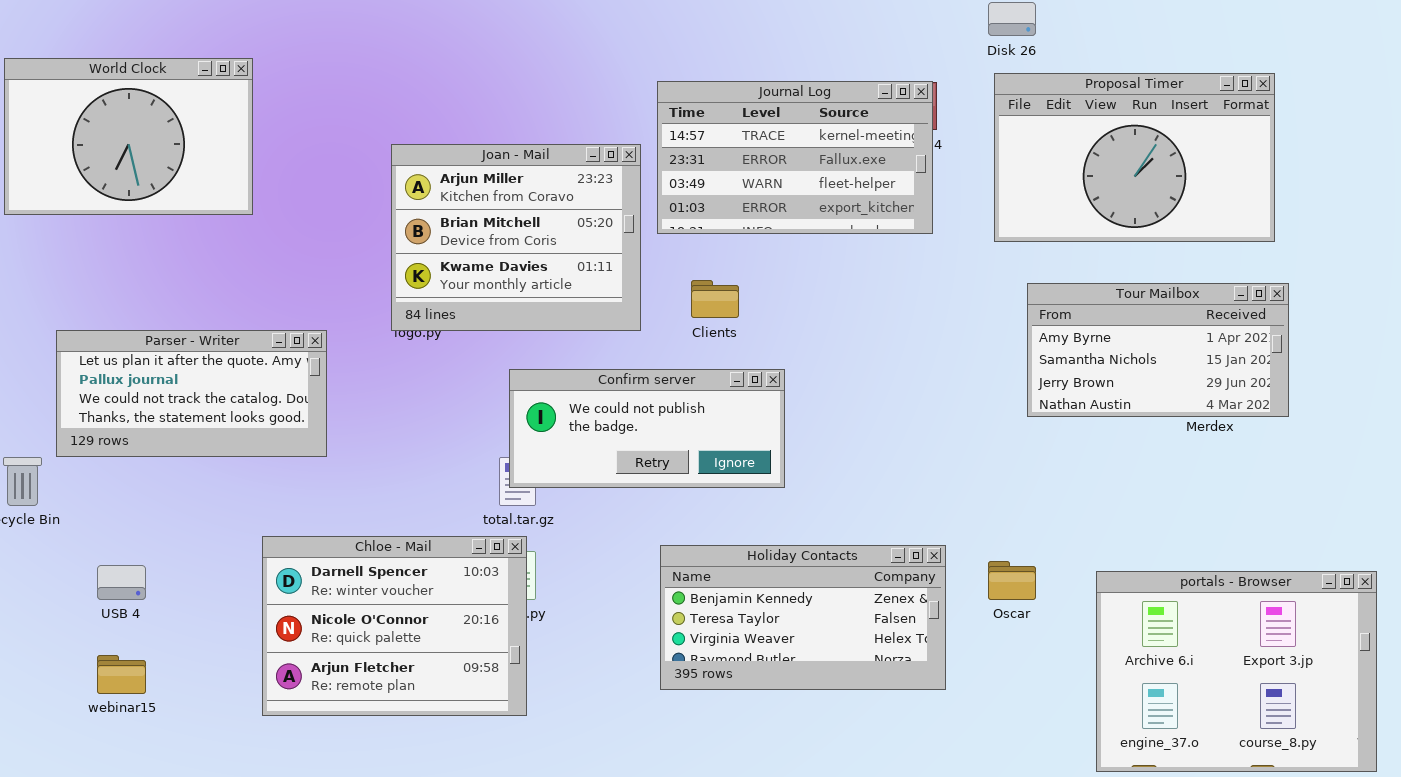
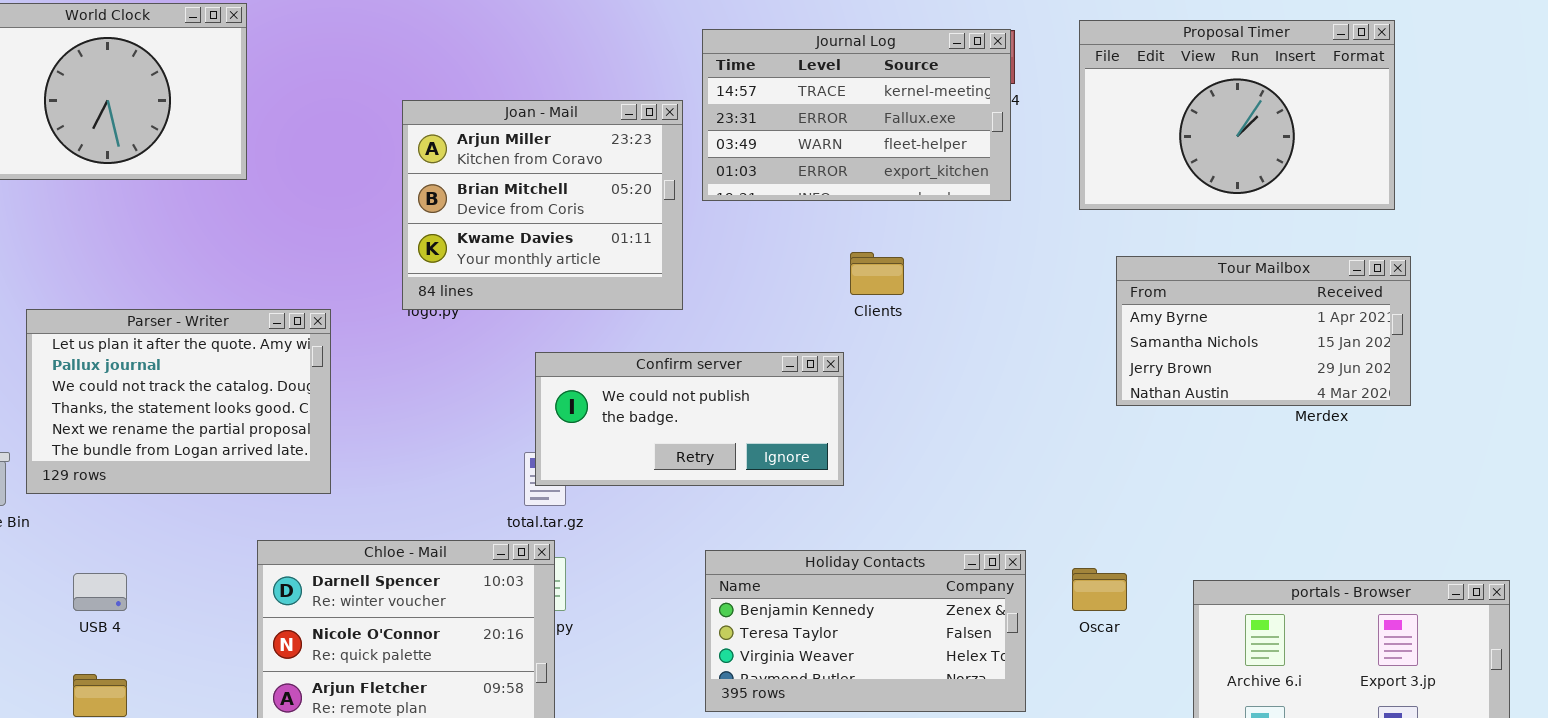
Clients: [691,280,739,318] -> [850,252,904,295], moved
Parser - Writer: [56,330,327,457] -> [26,309,331,494], resized

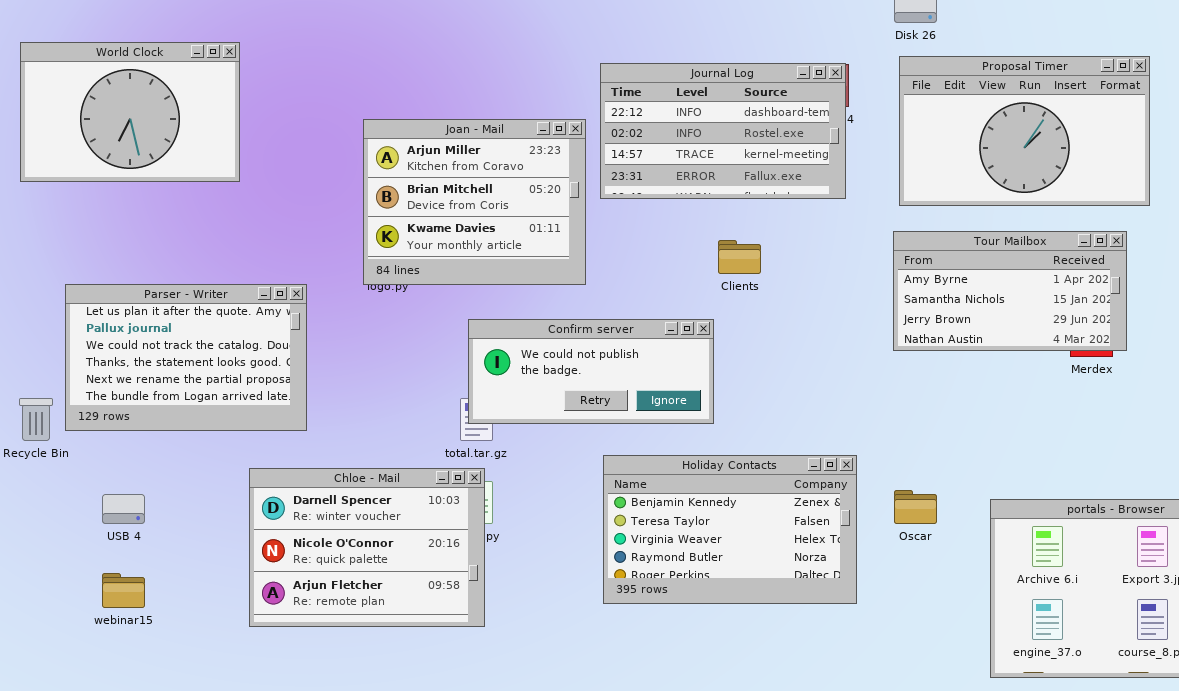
Journal Log: [702,29,1011,201] -> [600,63,846,199], scrolled up 2 rows
Tour Mailbox: [1116,256,1411,406] -> [893,231,1127,351], moved
Holiday Contacts: [705,550,1026,712] -> [603,455,857,604], resized

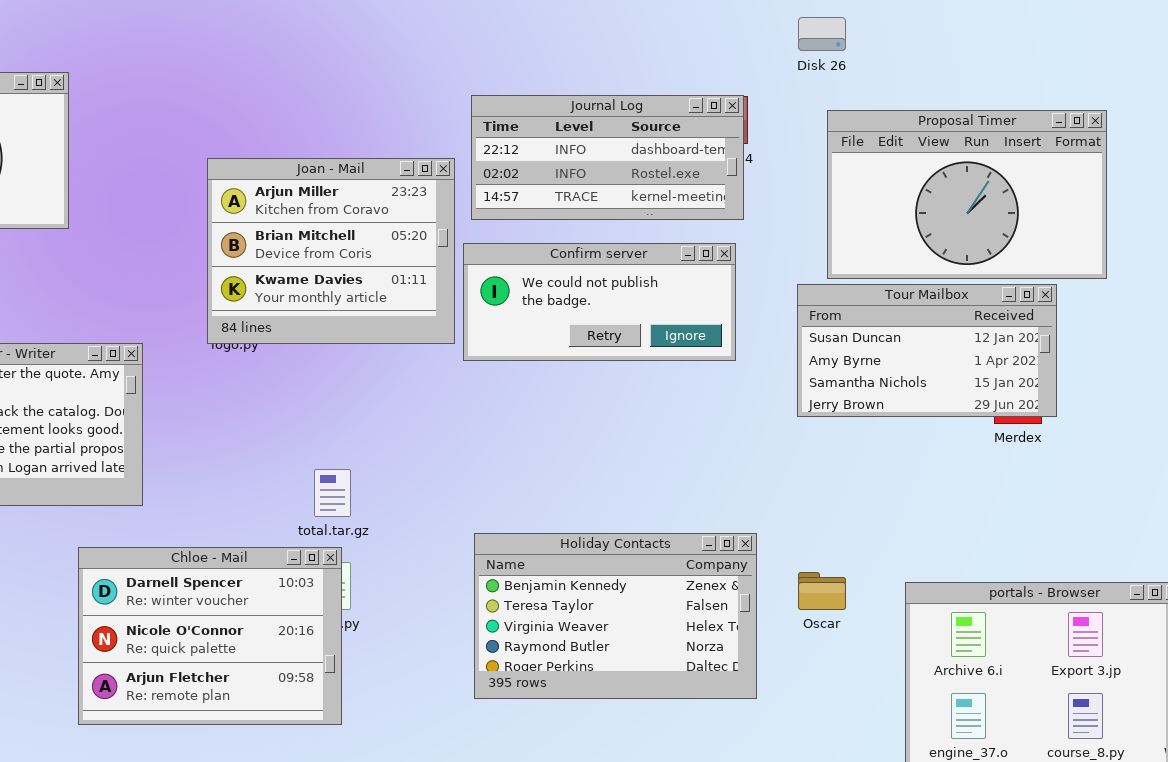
Proposal Timer: [899,56,1150,206] -> [827,110,1107,279], moved
Journal Log: [600,63,846,199] -> [471,95,744,220], resized
Tour Mailbox: [893,231,1127,351] -> [797,284,1057,417], scrolled up 1 row
Confirm server: [468,319,714,424] -> [463,243,736,361], moved

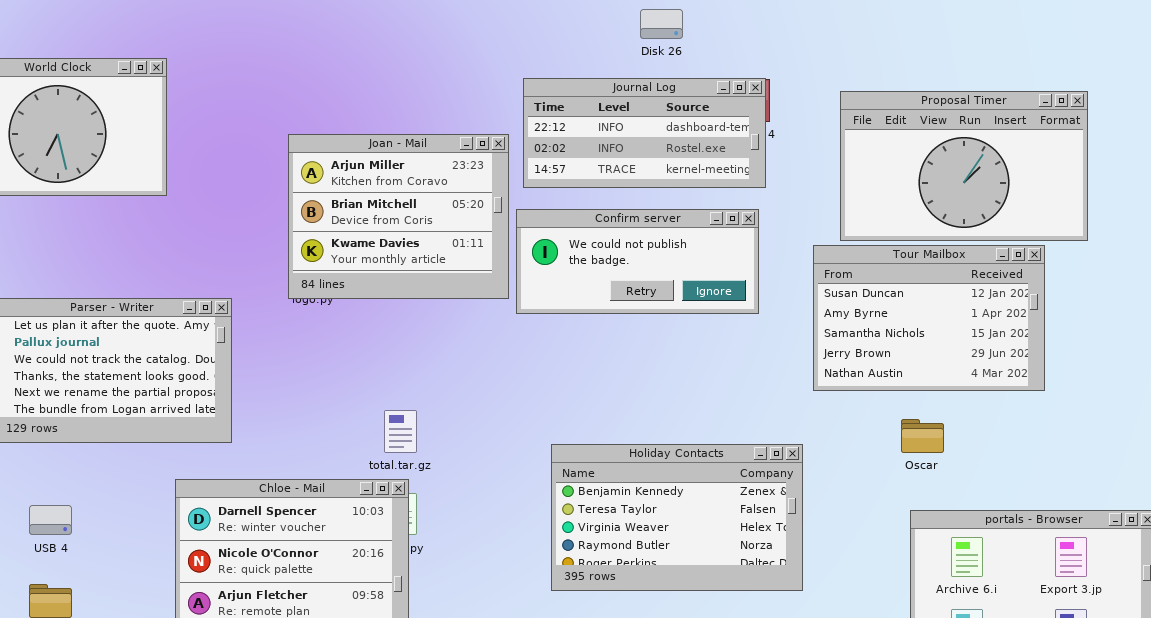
Disk 26: [798,17,846,51] -> [640,9,683,39], moved
Tour Mailbox: [797,284,1057,417] -> [813,245,1045,391], resized
Holiday Contacts: [474,533,757,699] -> [551,444,803,591], moved
Oscar: [798,572,846,610] -> [901,419,944,453], moved

